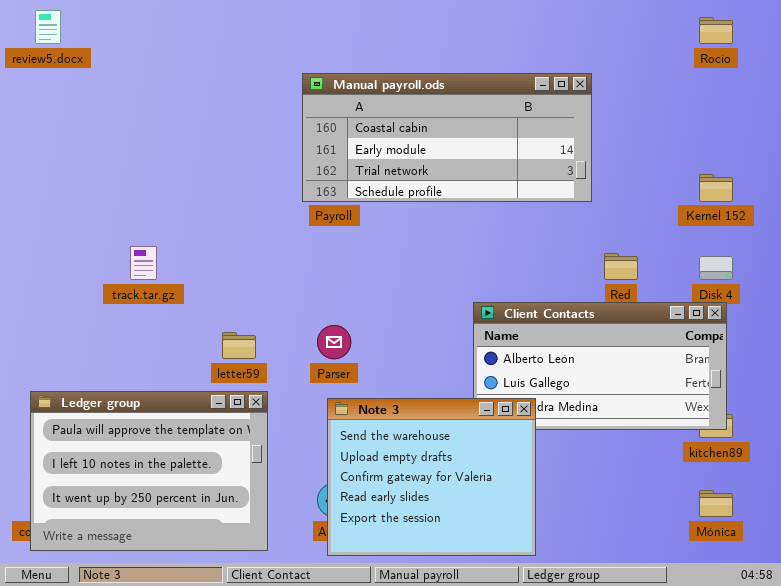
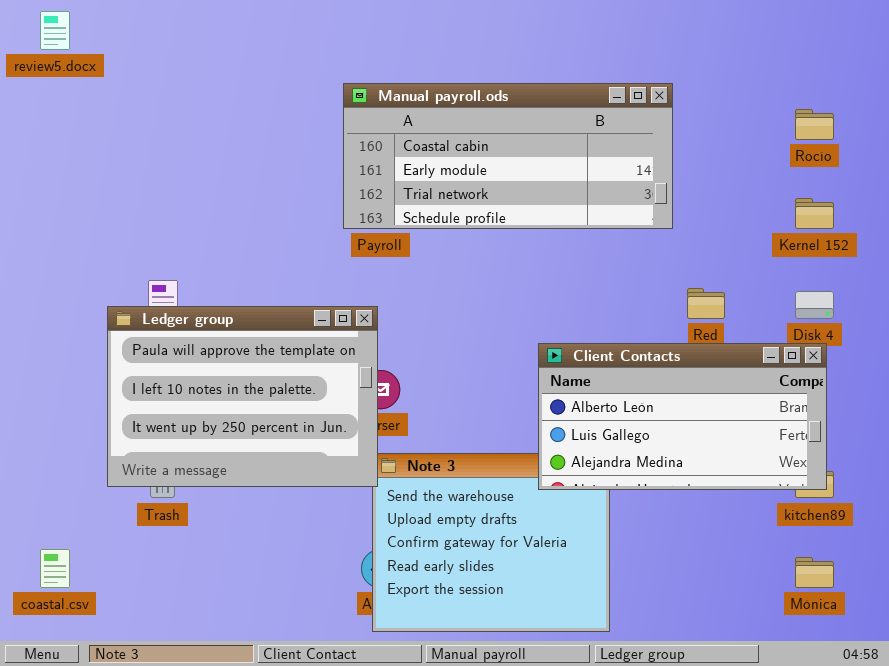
Rocío: [699,17,733,44] -> [795,109,834,140], moved
Client Contacts: [473,302,727,430] -> [538,343,827,490], raised
Ledger group: [30,391,268,551] -> [107,306,378,487], moved

